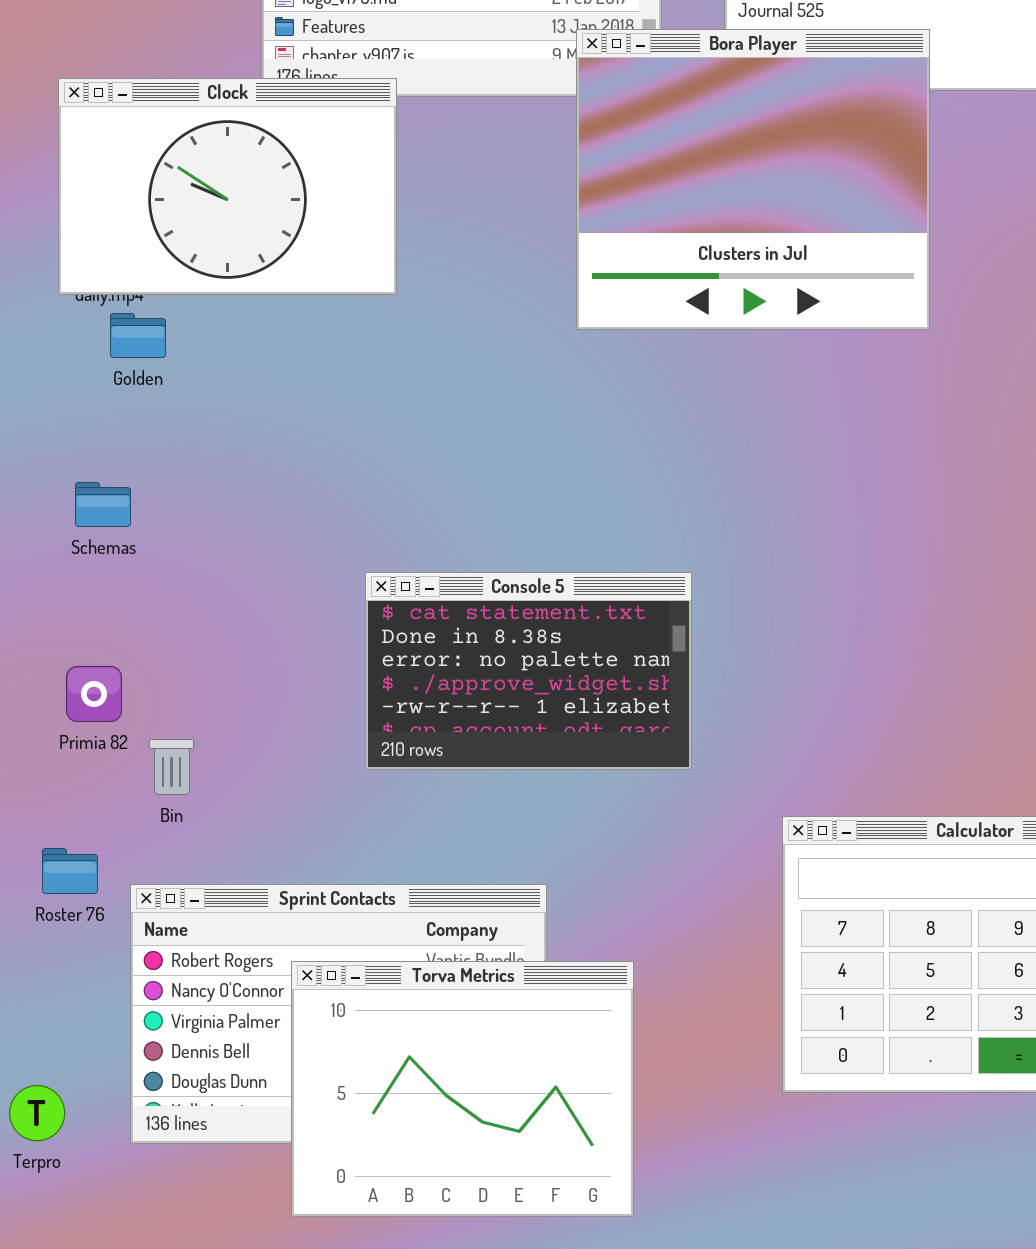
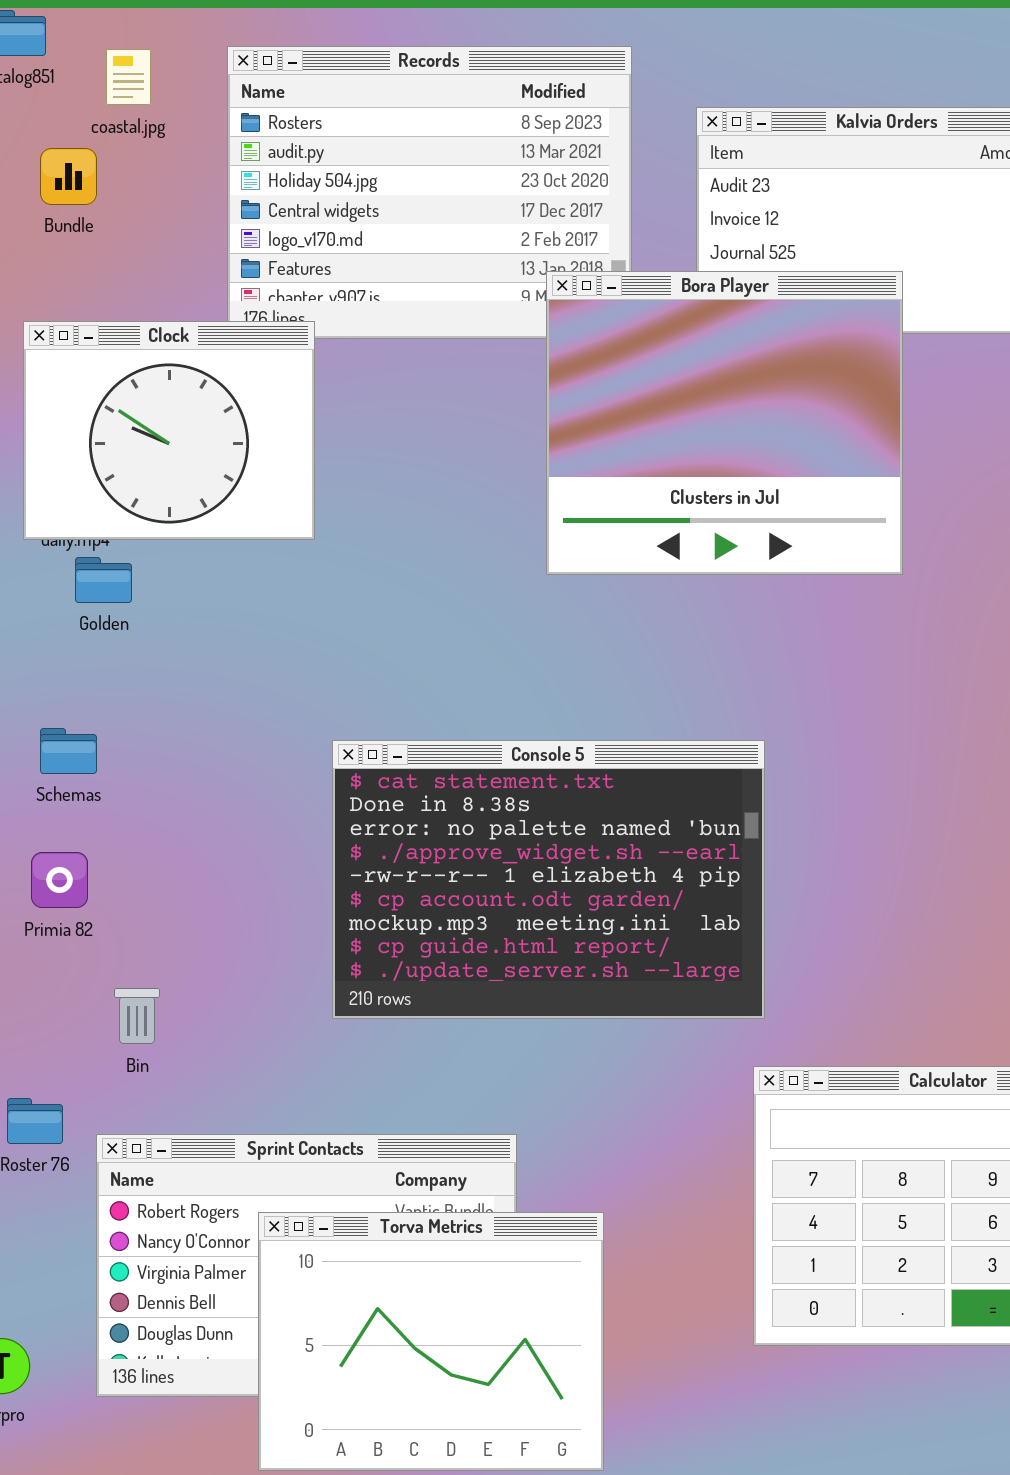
Clock: [58,78,397,295] -> [23,321,315,540], resized
Console 5: [365,572,692,770] -> [332,740,765,1019], resized
Primia 82: [66,666,122,722] -> [31,852,88,908], moved

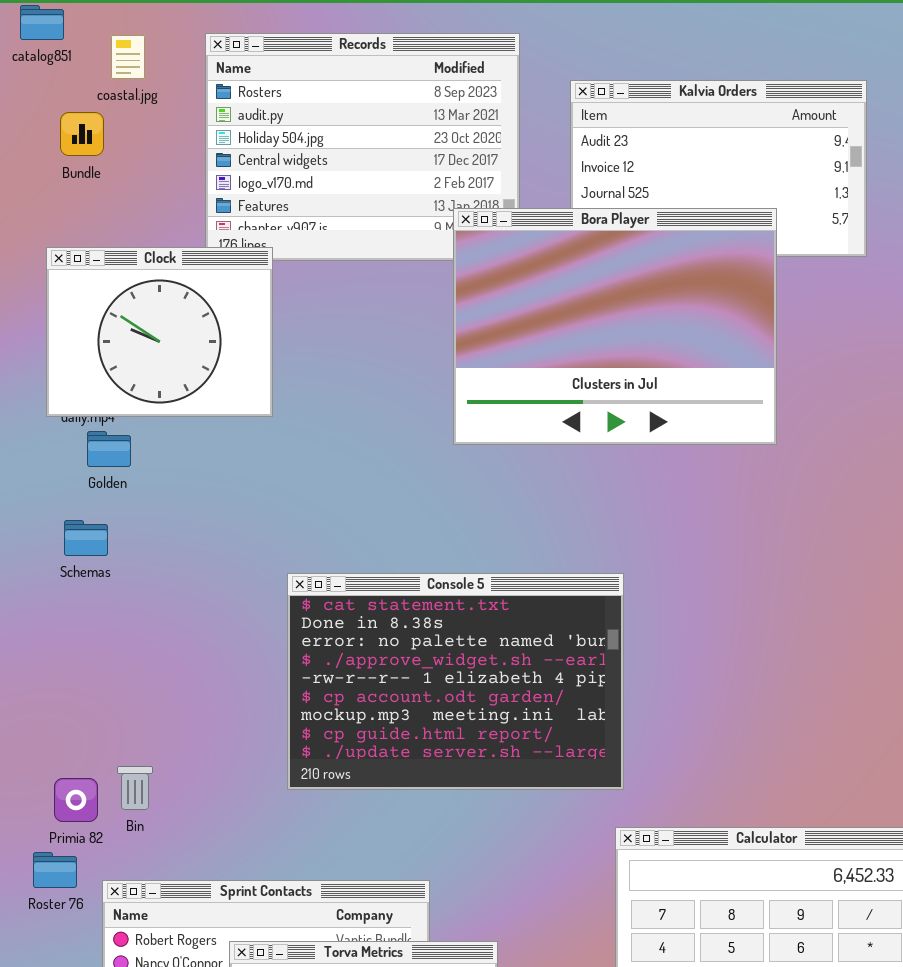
Bora Player: [546,271,903,575] -> [453,208,777,445], resized
Schemas: [40,728,97,774] -> [64,520,108,556], moved
Primia 82: [31,852,88,908] -> [54,778,98,822], moved

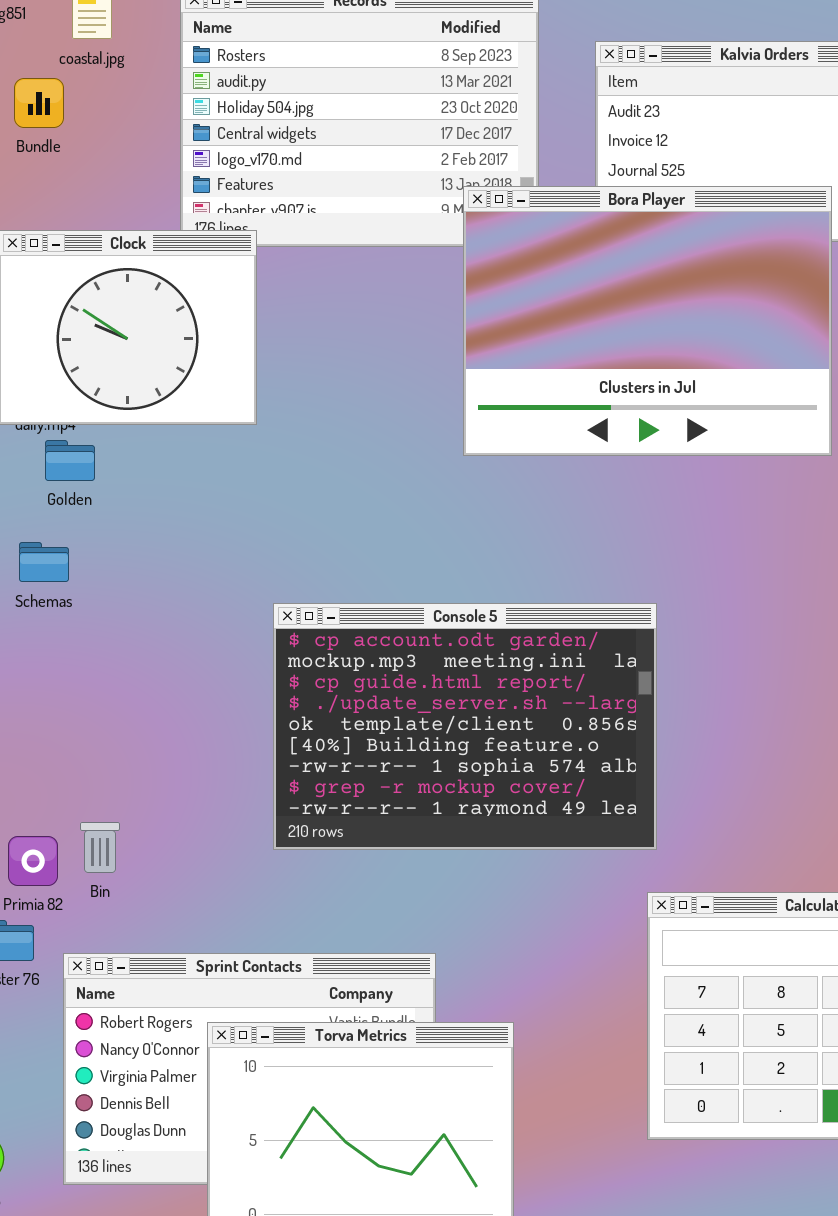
Console 5: [287,573,624,790] -> [273,603,657,850], scrolled down 5 rows

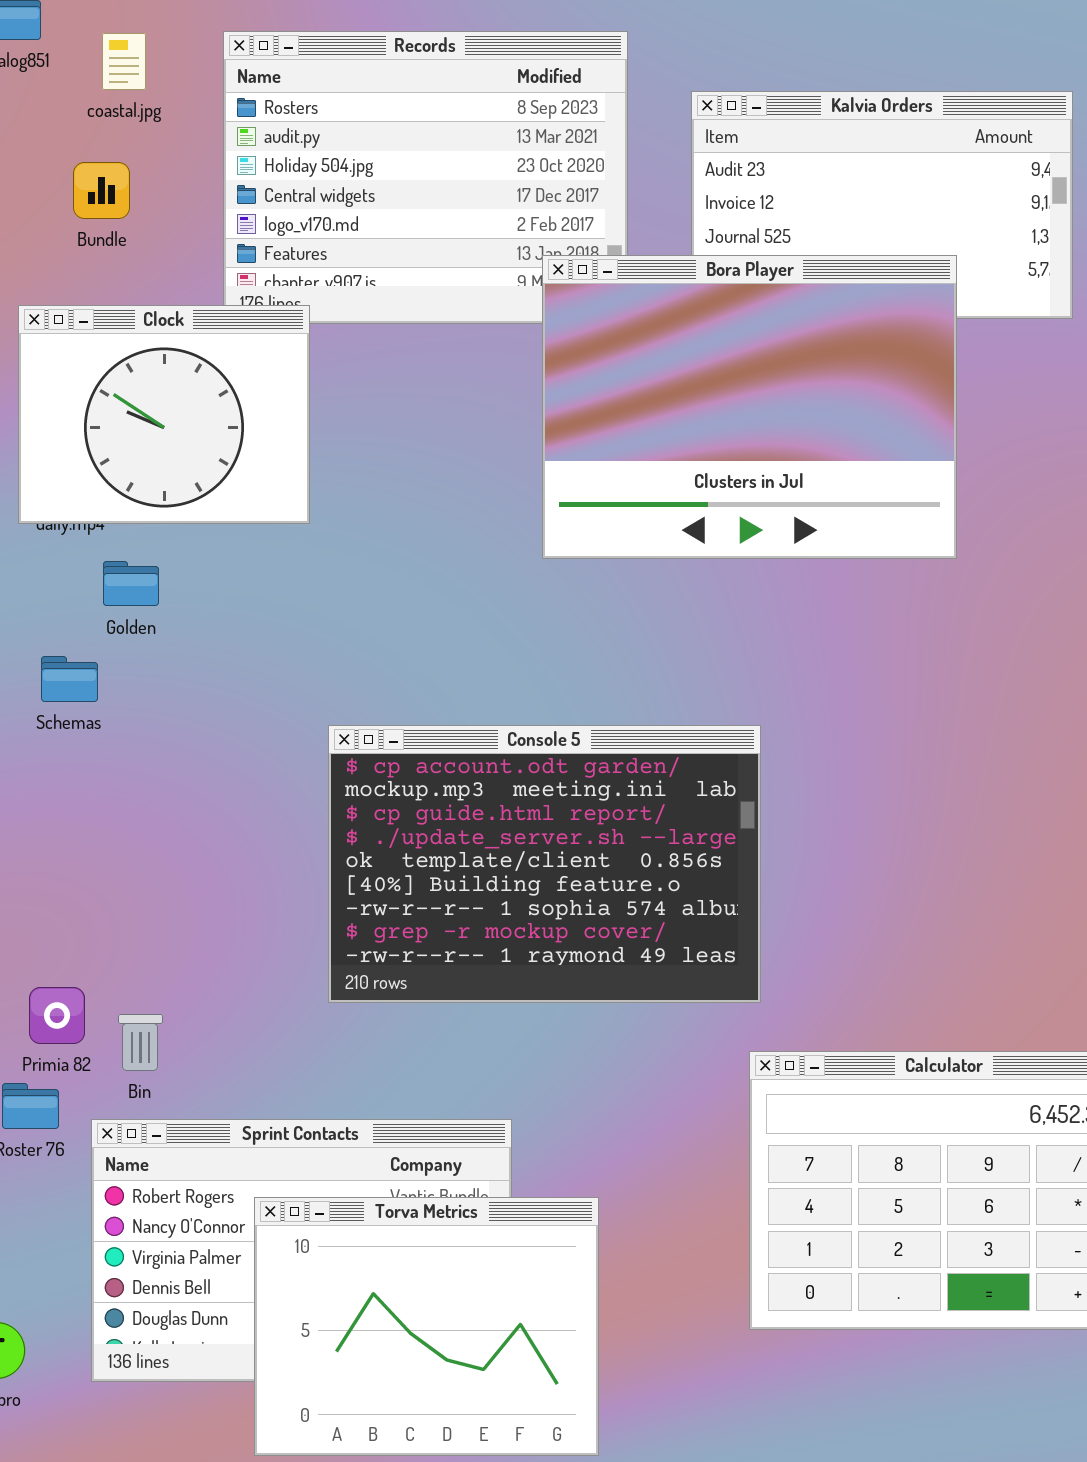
Bundle: [14,78,64,128] -> [73,162,130,219], moved
Golden: [45,440,95,481] -> [103,561,159,606], moved
Bin: [80,822,120,873] -> [118,1014,163,1071], moved

